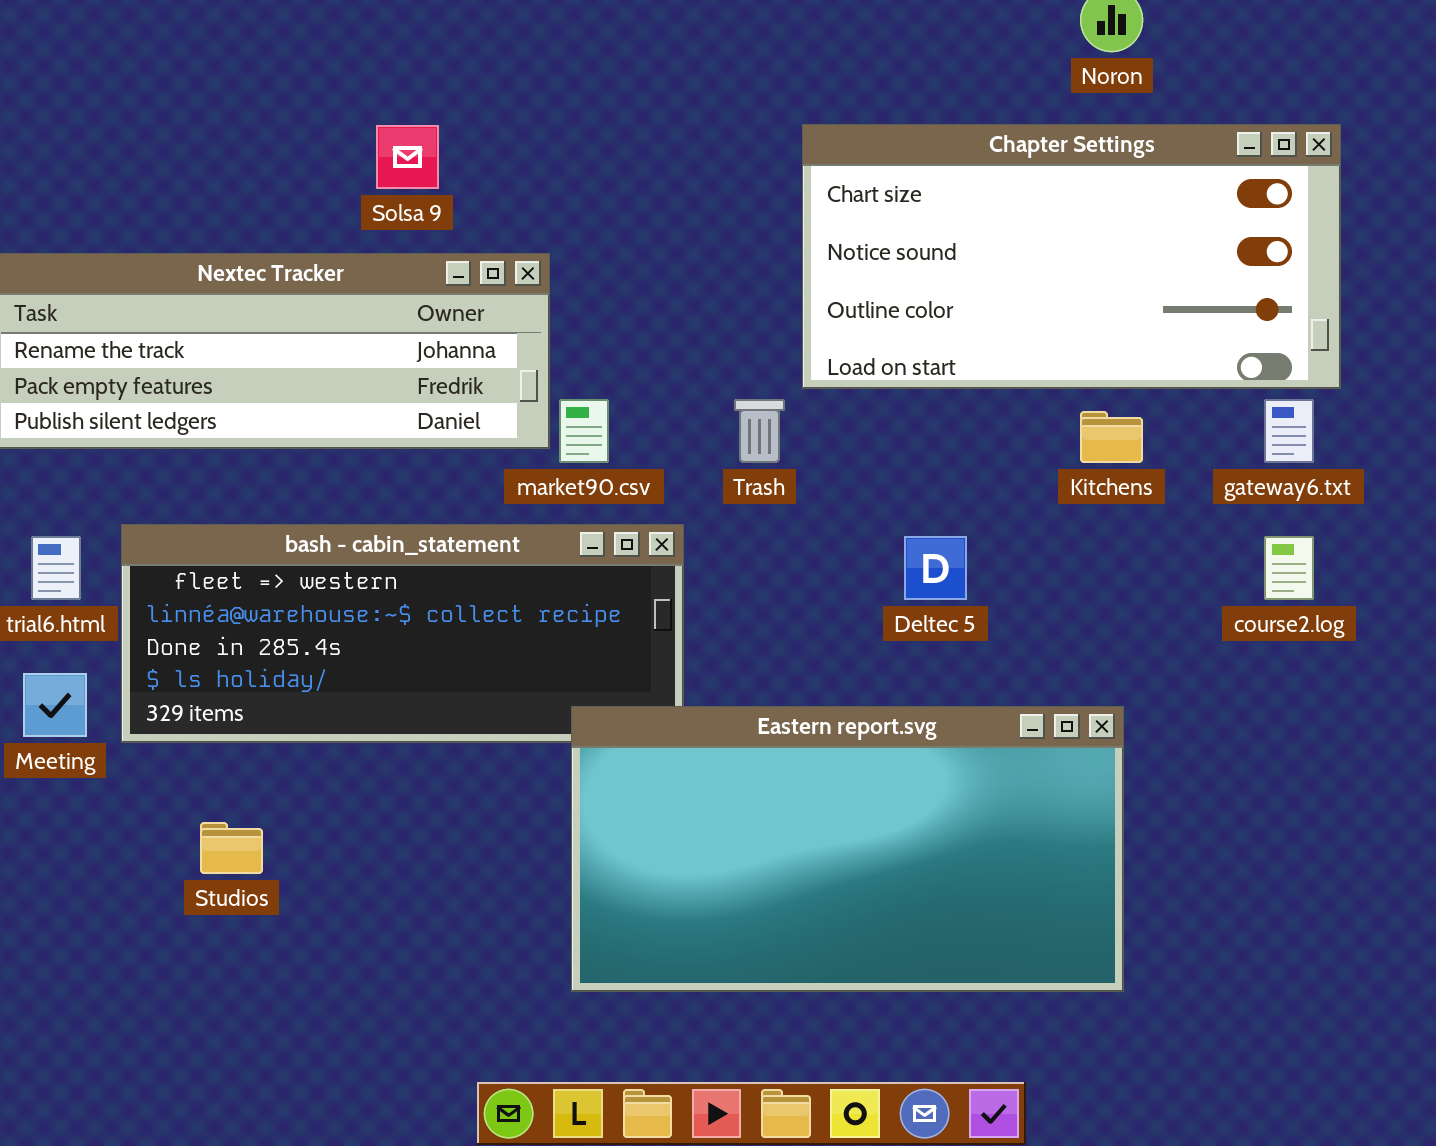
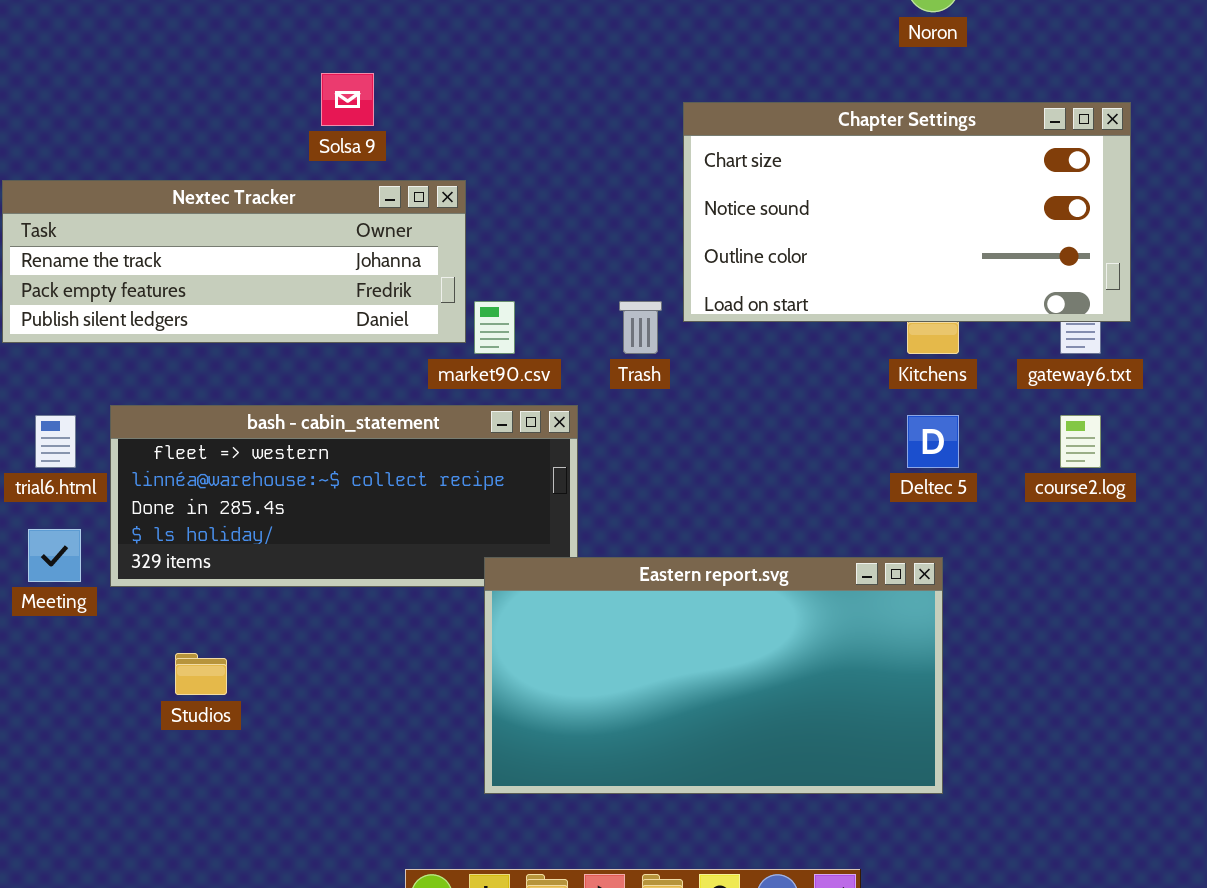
Chapter Settings: [802,124,1341,389] -> [683,102,1131,322], moved
Deltec 5: [904,536,967,600] -> [907,415,959,468], moved

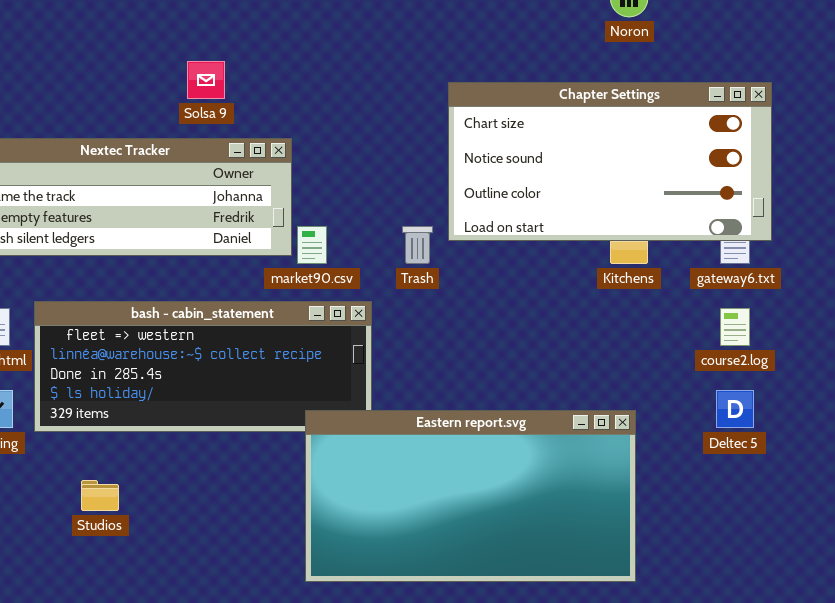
Deltec 5: [907,415,959,468] -> [716,390,754,428], moved

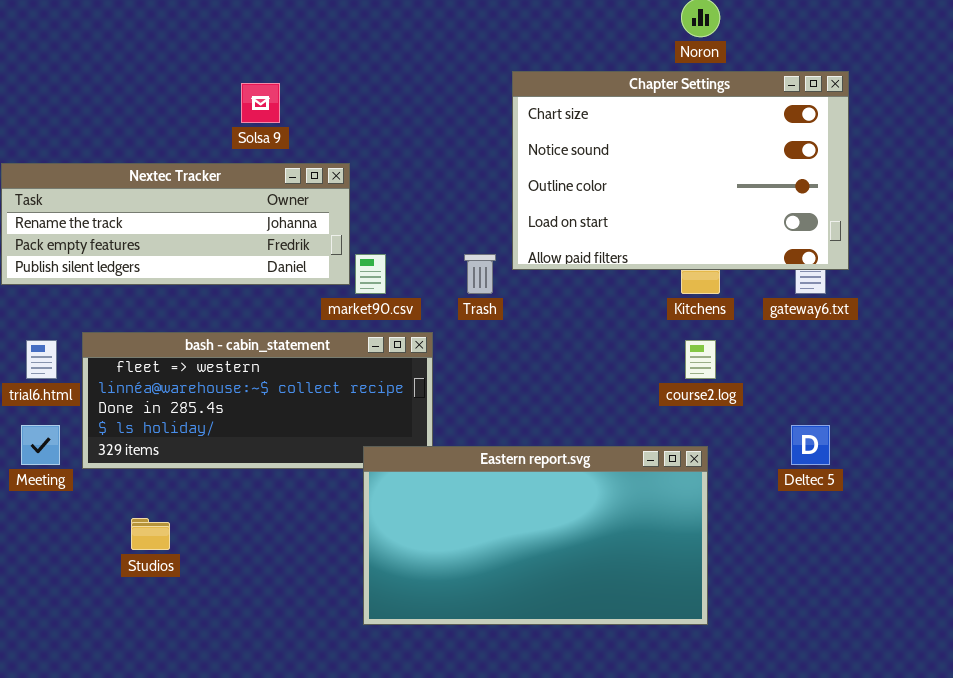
Chapter Settings: [448,82,772,241] -> [512,71,849,270], resized
course2.log: [720,308,750,346] -> [685,340,716,379], moved

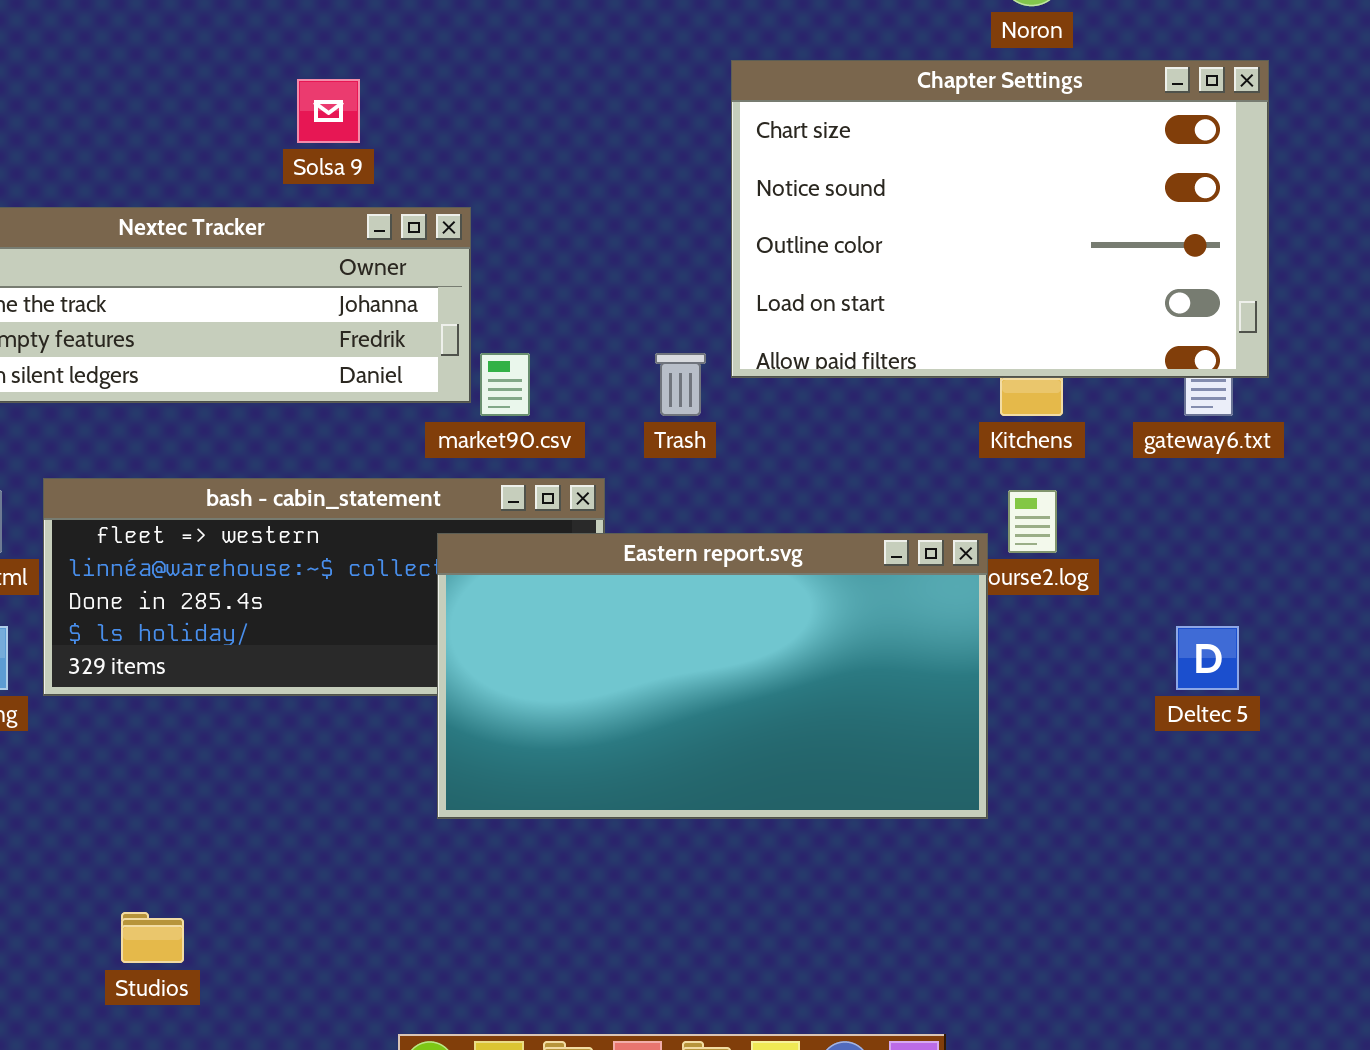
Eastern report.svg: [363,446,708,625] -> [437,533,988,819], moved
Studios: [131,518,170,550] -> [121,912,184,963], moved

